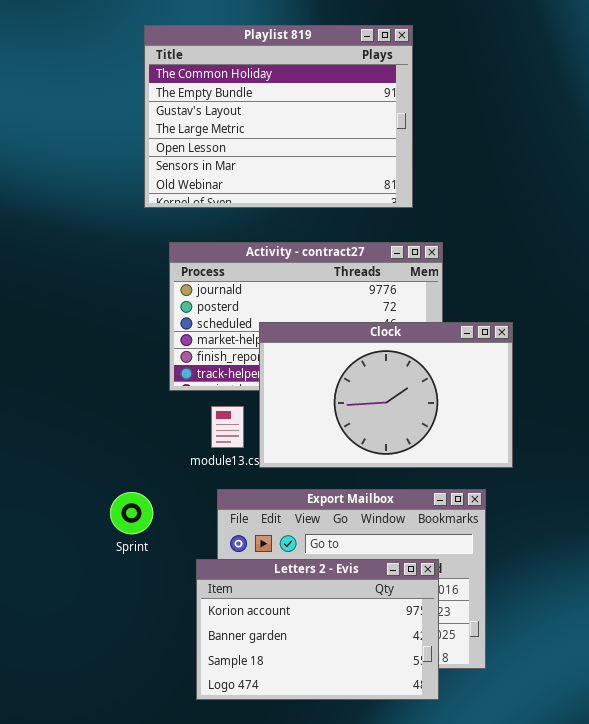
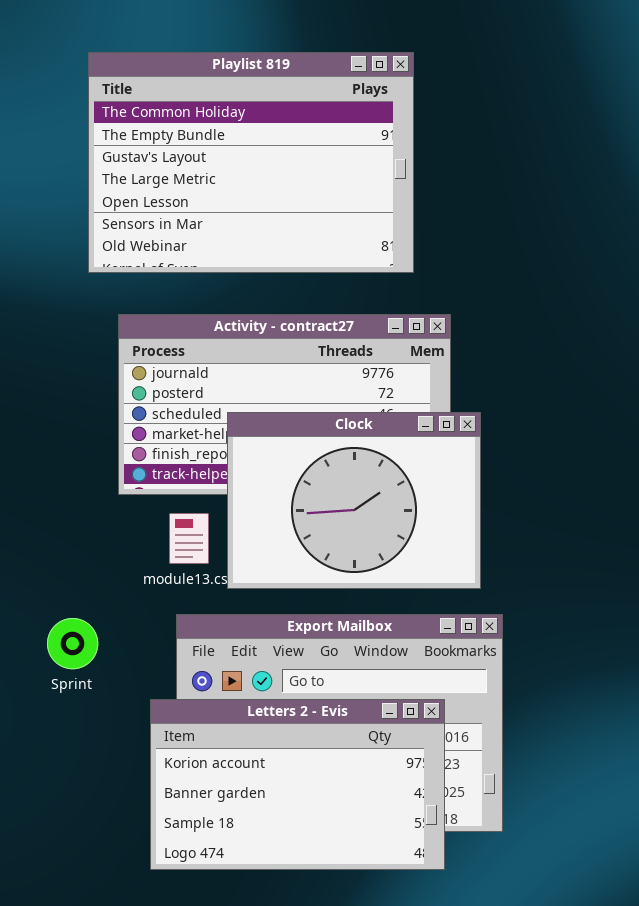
Clock: [259,322,513,468] -> [227,412,481,589], resized

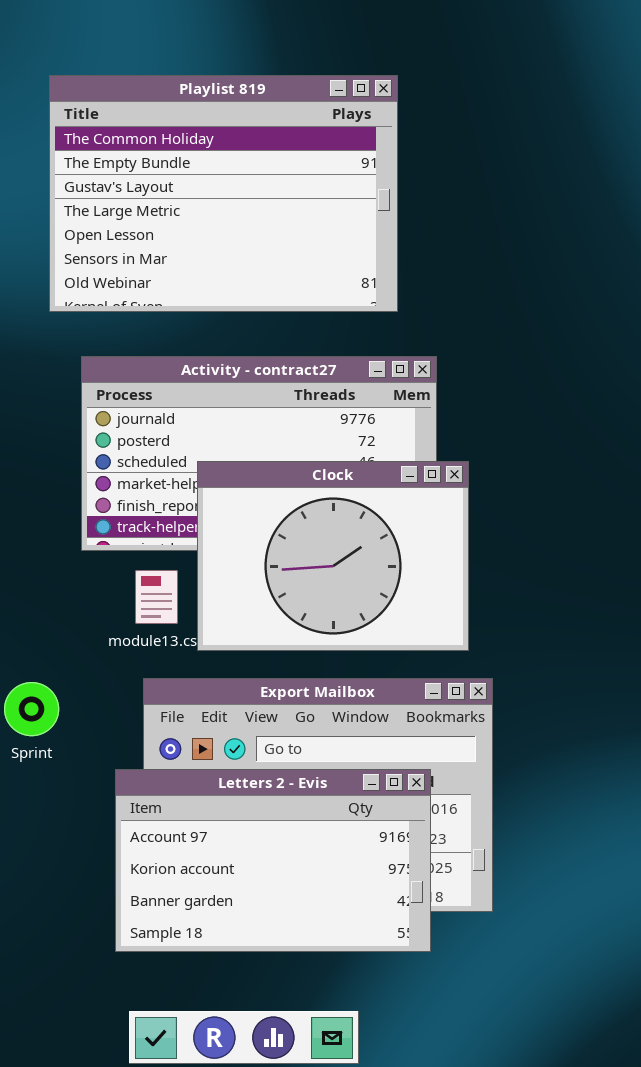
Letters 2 - Evis: [150,699,445,870] -> [115,769,431,952], scrolled up 1 row

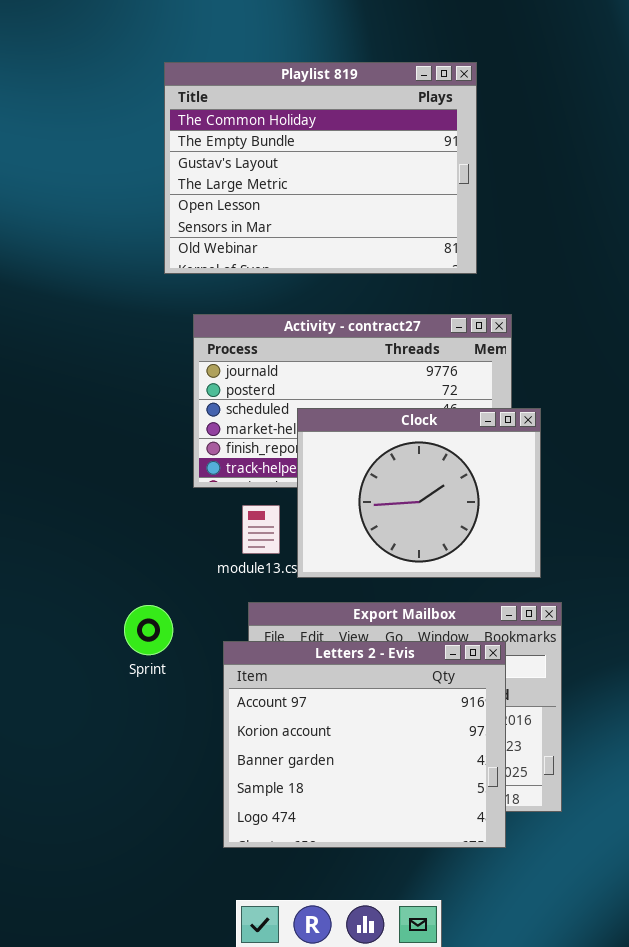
Letters 2 - Evis: [115,769,431,952] -> [223,641,506,848], resized

